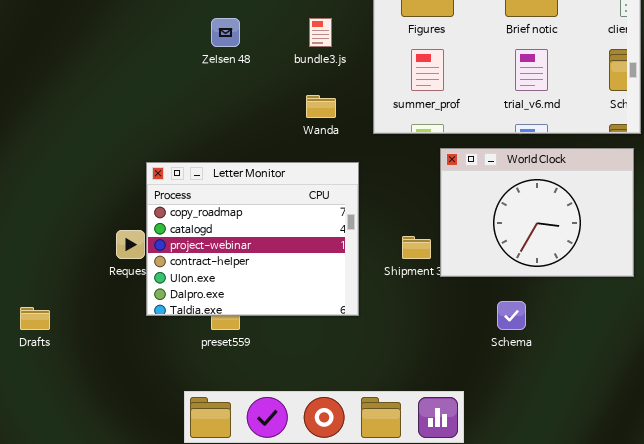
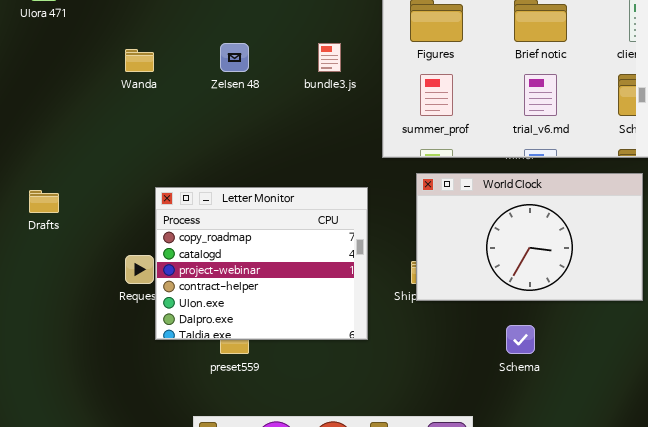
Wanda: [306,95,336,118] -> [125,49,154,72], moved
World Clock: [440,148,634,277] -> [416,173,643,301], resized
Drafts: [20,307,50,330] -> [29,190,59,213], moved

